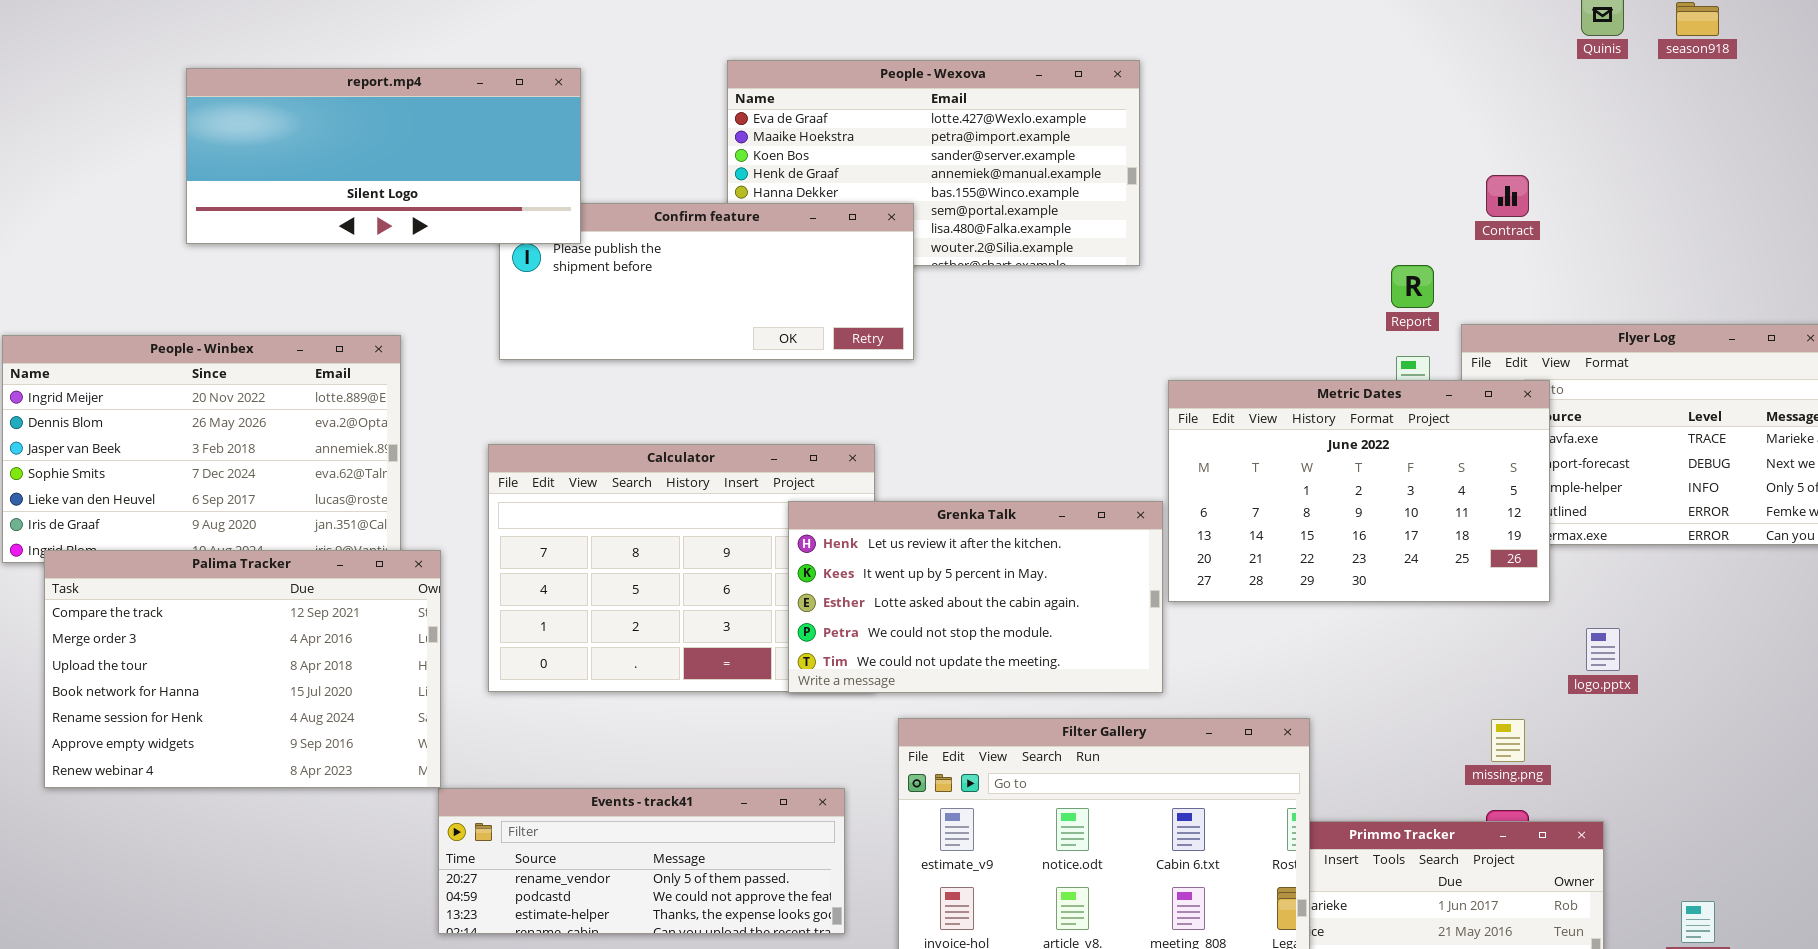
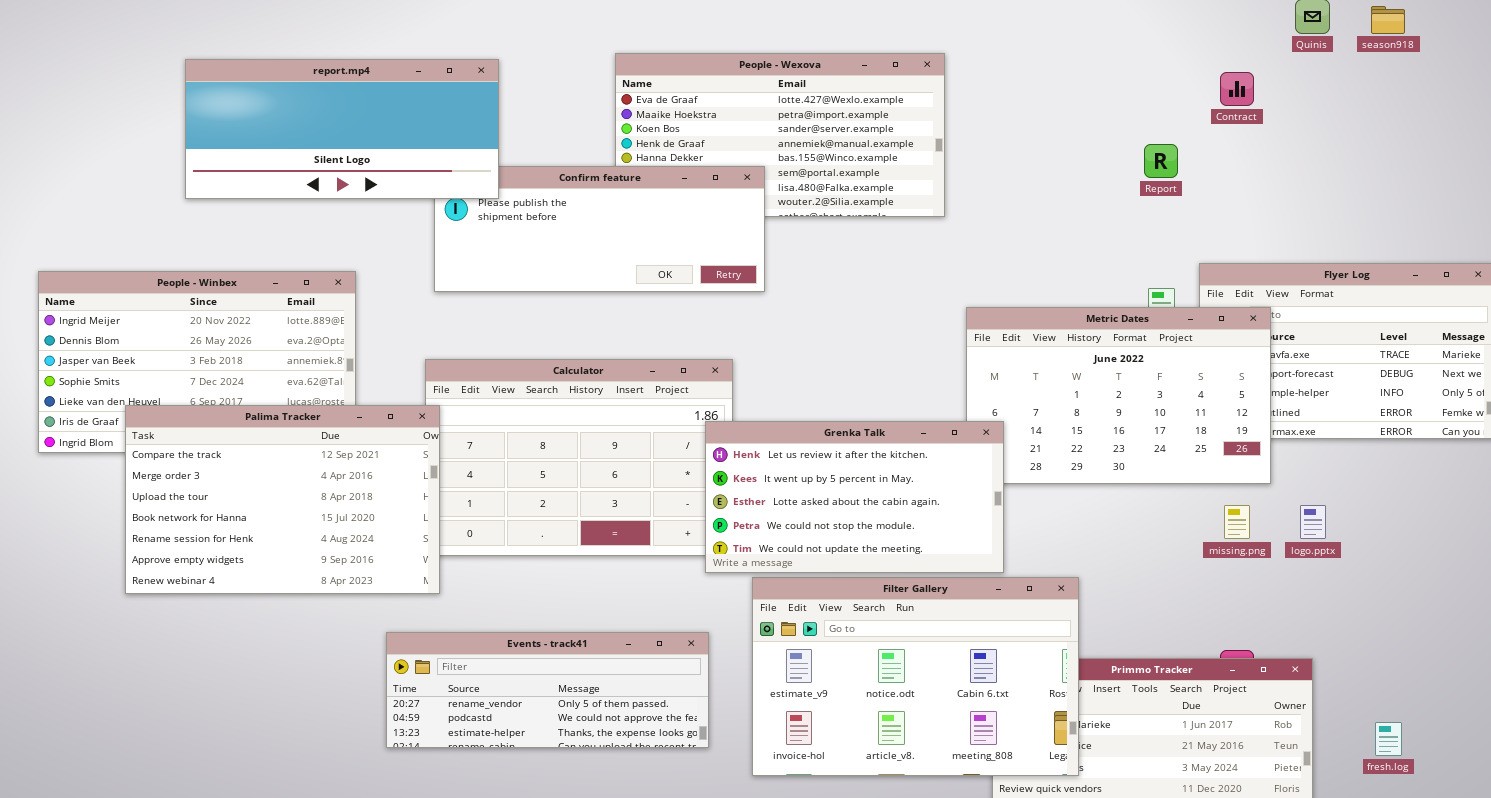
Contract: [1486,175,1529,217] -> [1220,72,1254,106], moved
Report: [1391,265,1434,308] -> [1144,144,1178,178], moved
Grenka Talk: [788,501,1163,693] -> [705,421,1004,573], moved
Palima Tracker: [44,550,441,788] -> [125,405,440,594], moved
missing.png: [1491,719,1525,762] -> [1224,505,1250,539], moved

